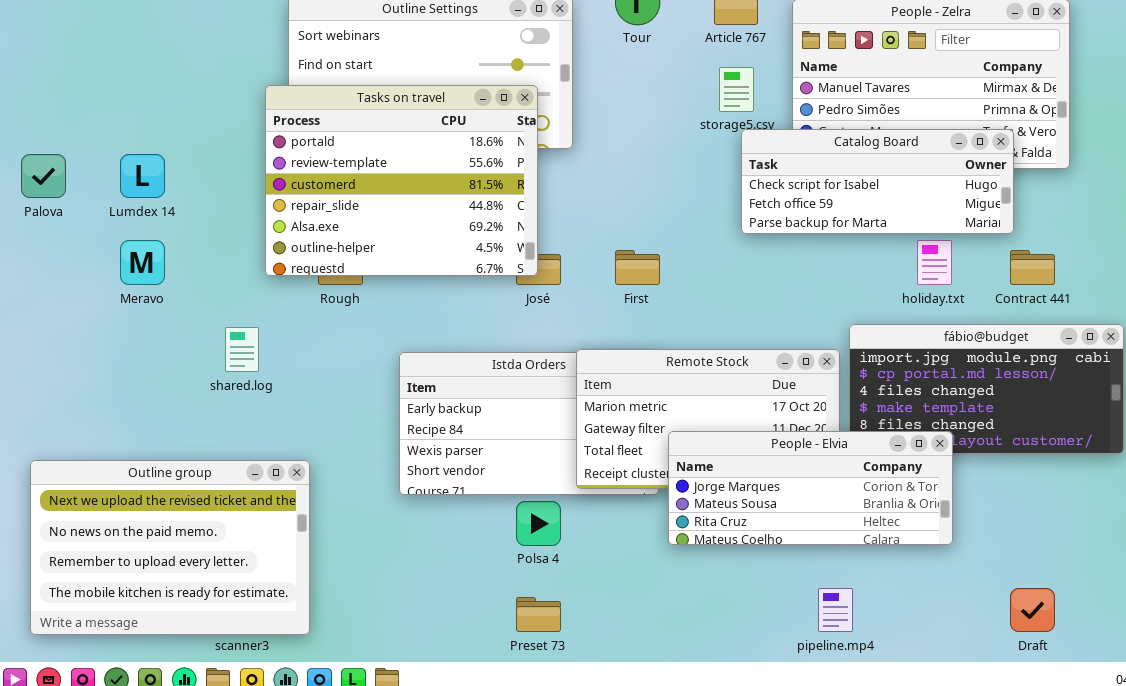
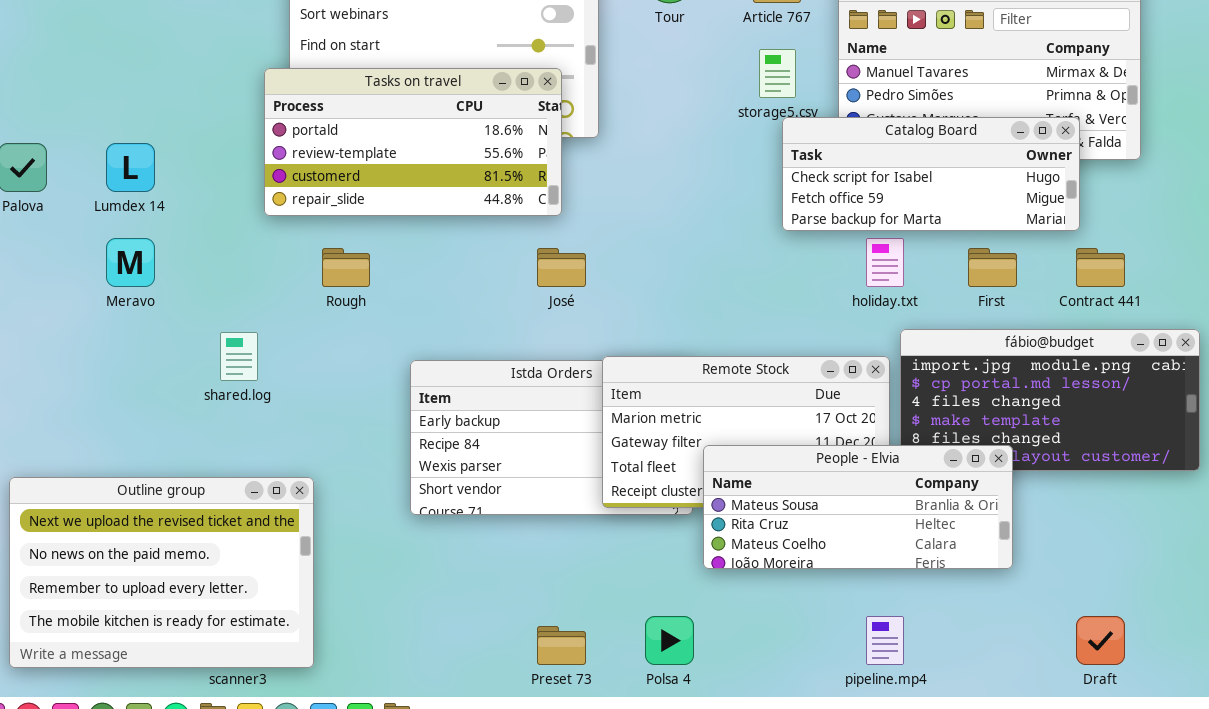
Tasks on travel: [265,85,538,276] -> [264,68,562,216], resized
holiday.txt: [917,240,952,285] -> [866,238,904,287], moved
First: [615,250,660,285] -> [968,248,1017,287], moved
People - Elvia: [668,431,953,545] -> [703,445,1013,569], scrolled down 1 row
Polsa 4: [516,501,561,546] -> [645,616,694,665], moved

